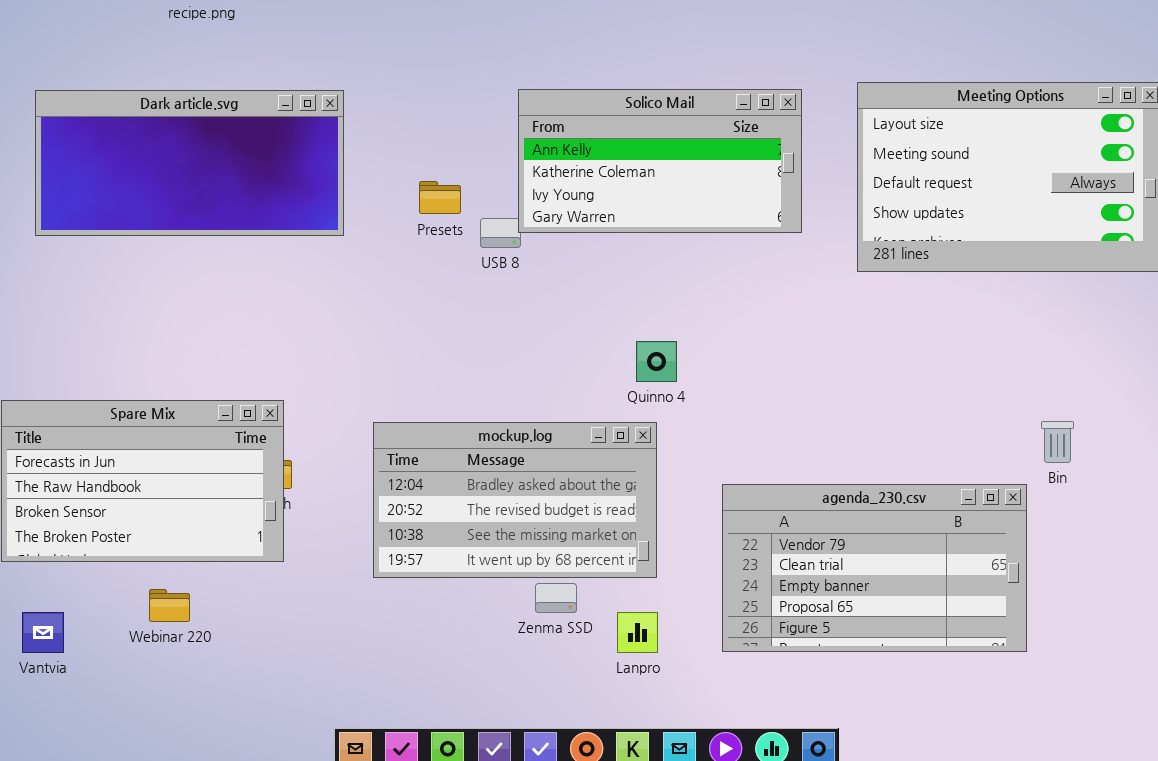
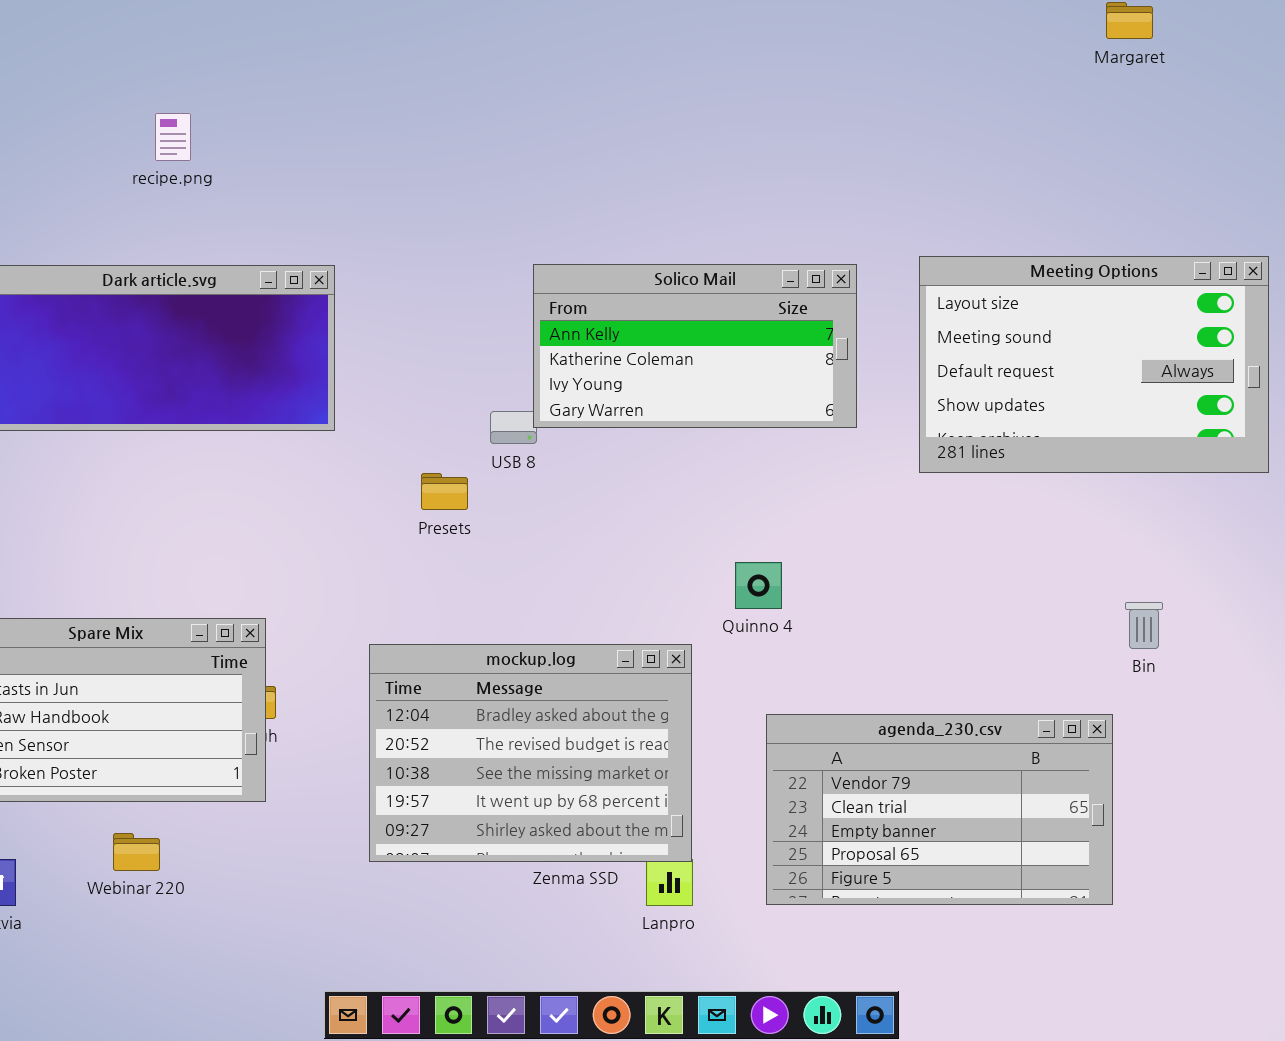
Presets: [419,181,461,214] -> [421,473,468,510], moved
Quinno 4: [636,341,677,382] -> [735,562,782,609], moved
Bin: [1041,421,1074,463] -> [1125,602,1163,649], moved
mockup.log: [373,422,657,578] -> [369,644,692,862], resized

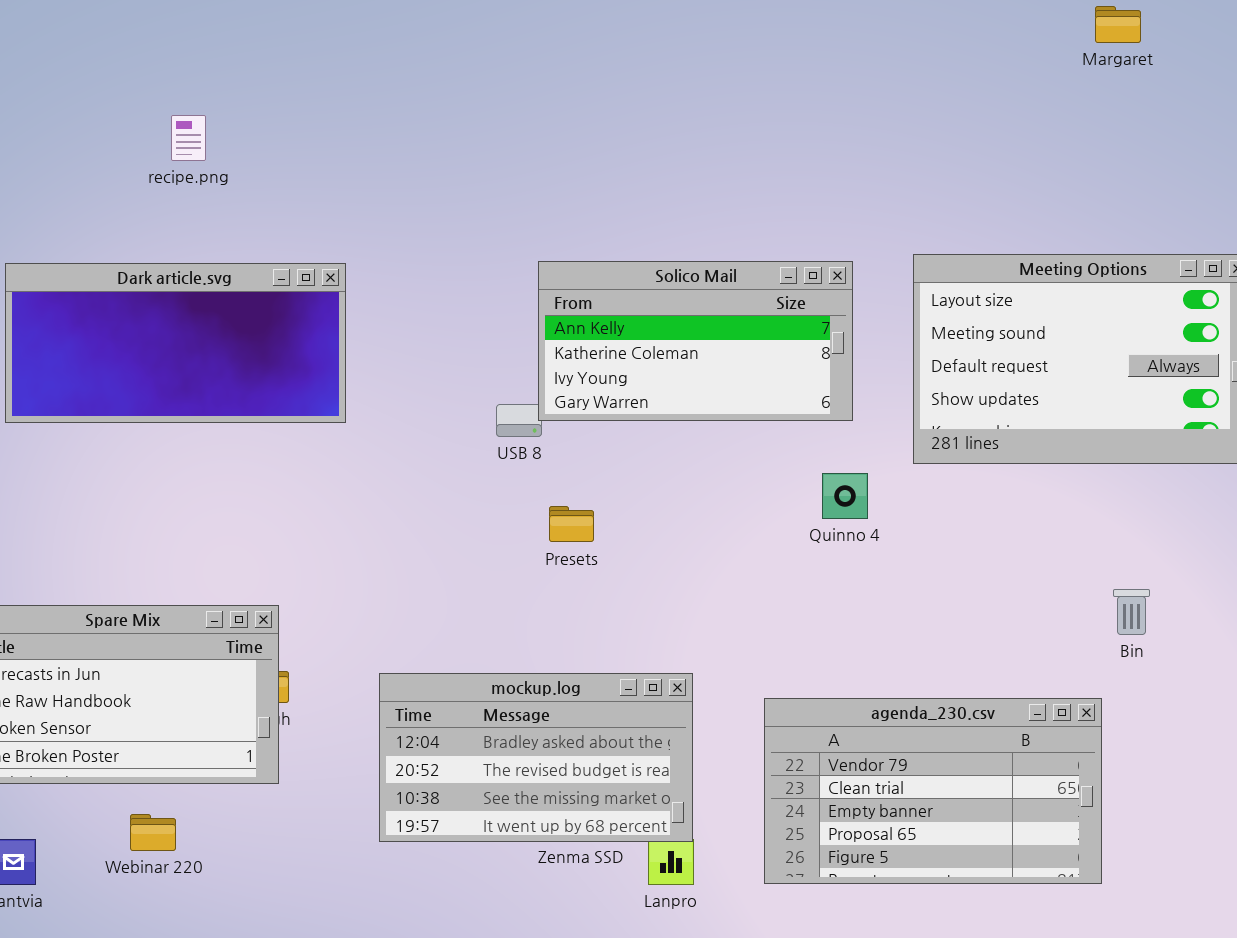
Presets: [421,473,468,510] -> [549,506,594,542], moved
Quinno 4: [735,562,782,609] -> [822,473,868,519], moved
mockup.log: [369,644,692,862] -> [379,673,693,842], resized

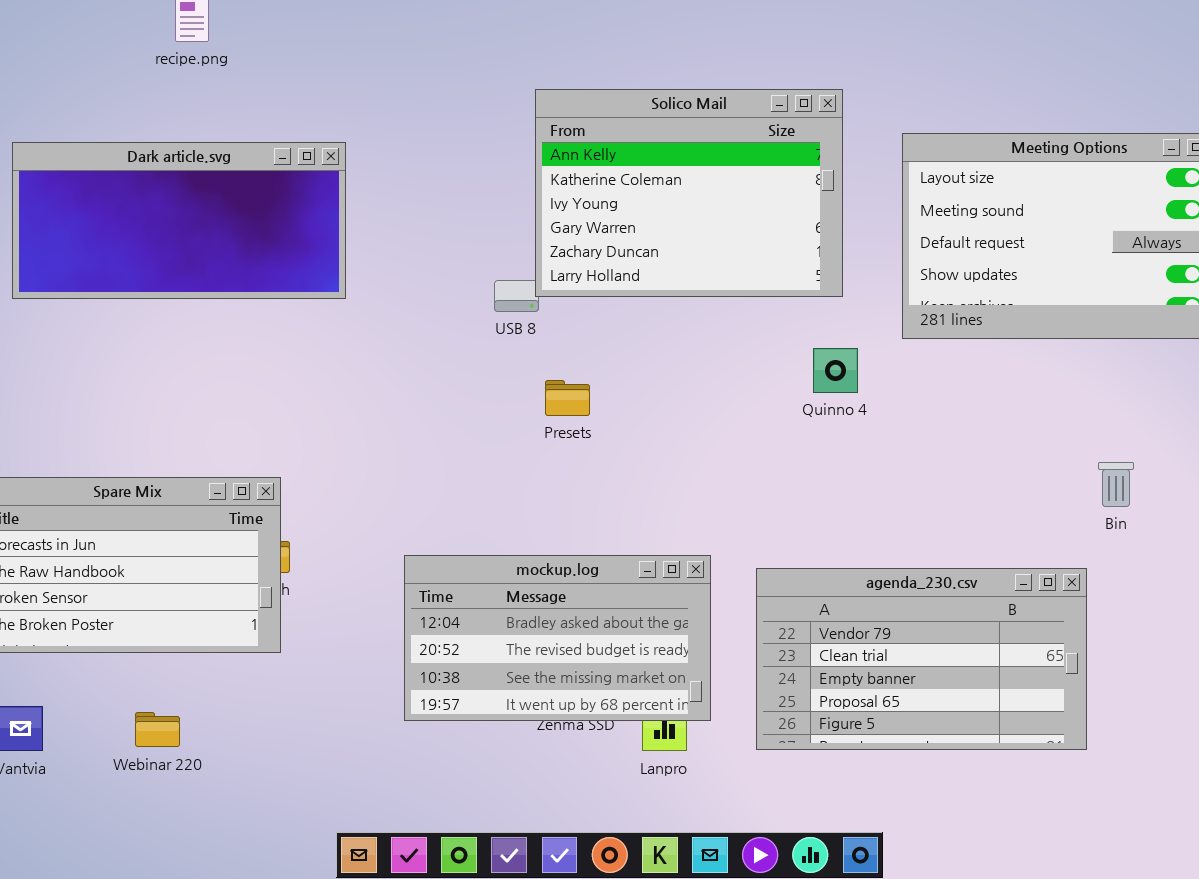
Solico Mail: [538,261,853,421] -> [535,89,843,297], resized
mockup.log: [379,673,693,842] -> [404,555,711,721], moved
Webinar 220: [130,814,176,851] -> [135,712,180,747], moved

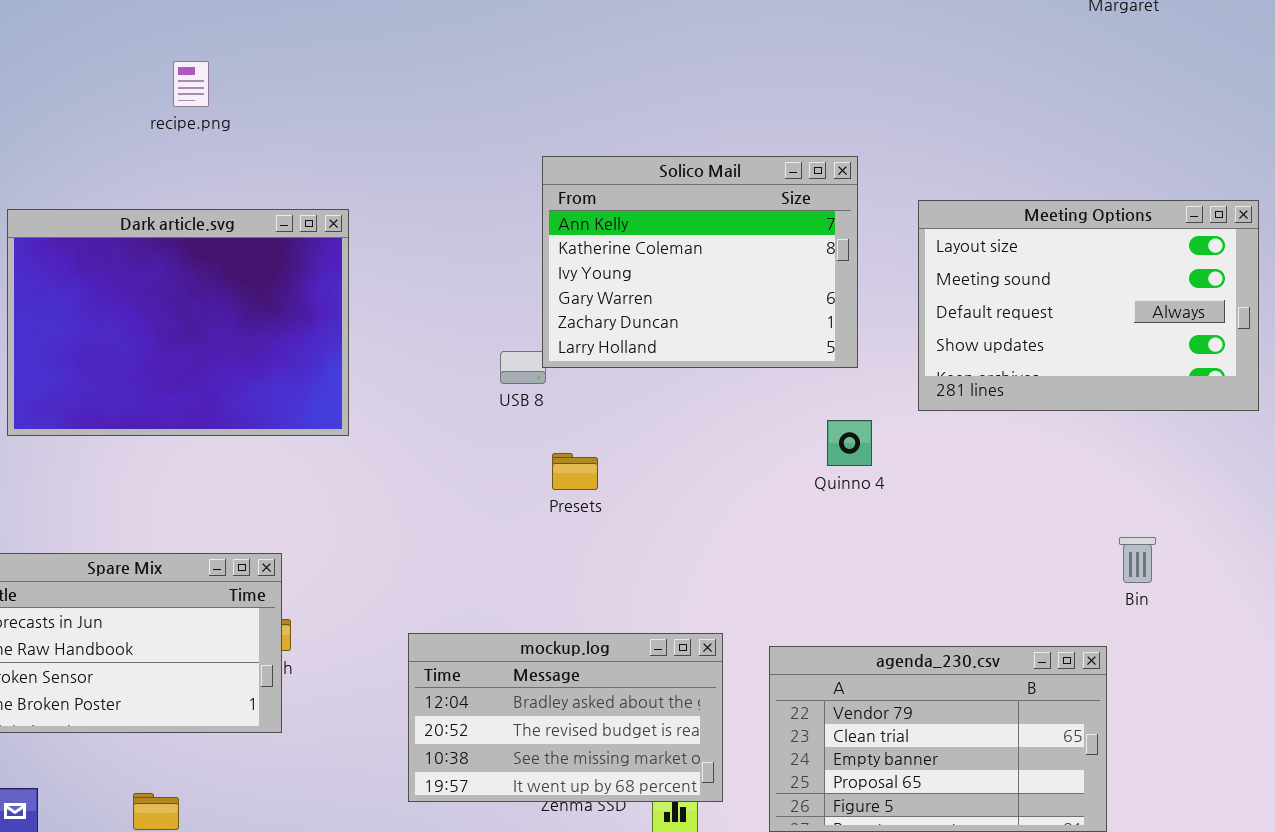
Dark article.svg: [12,142,346,299] -> [7,209,349,436], resized

